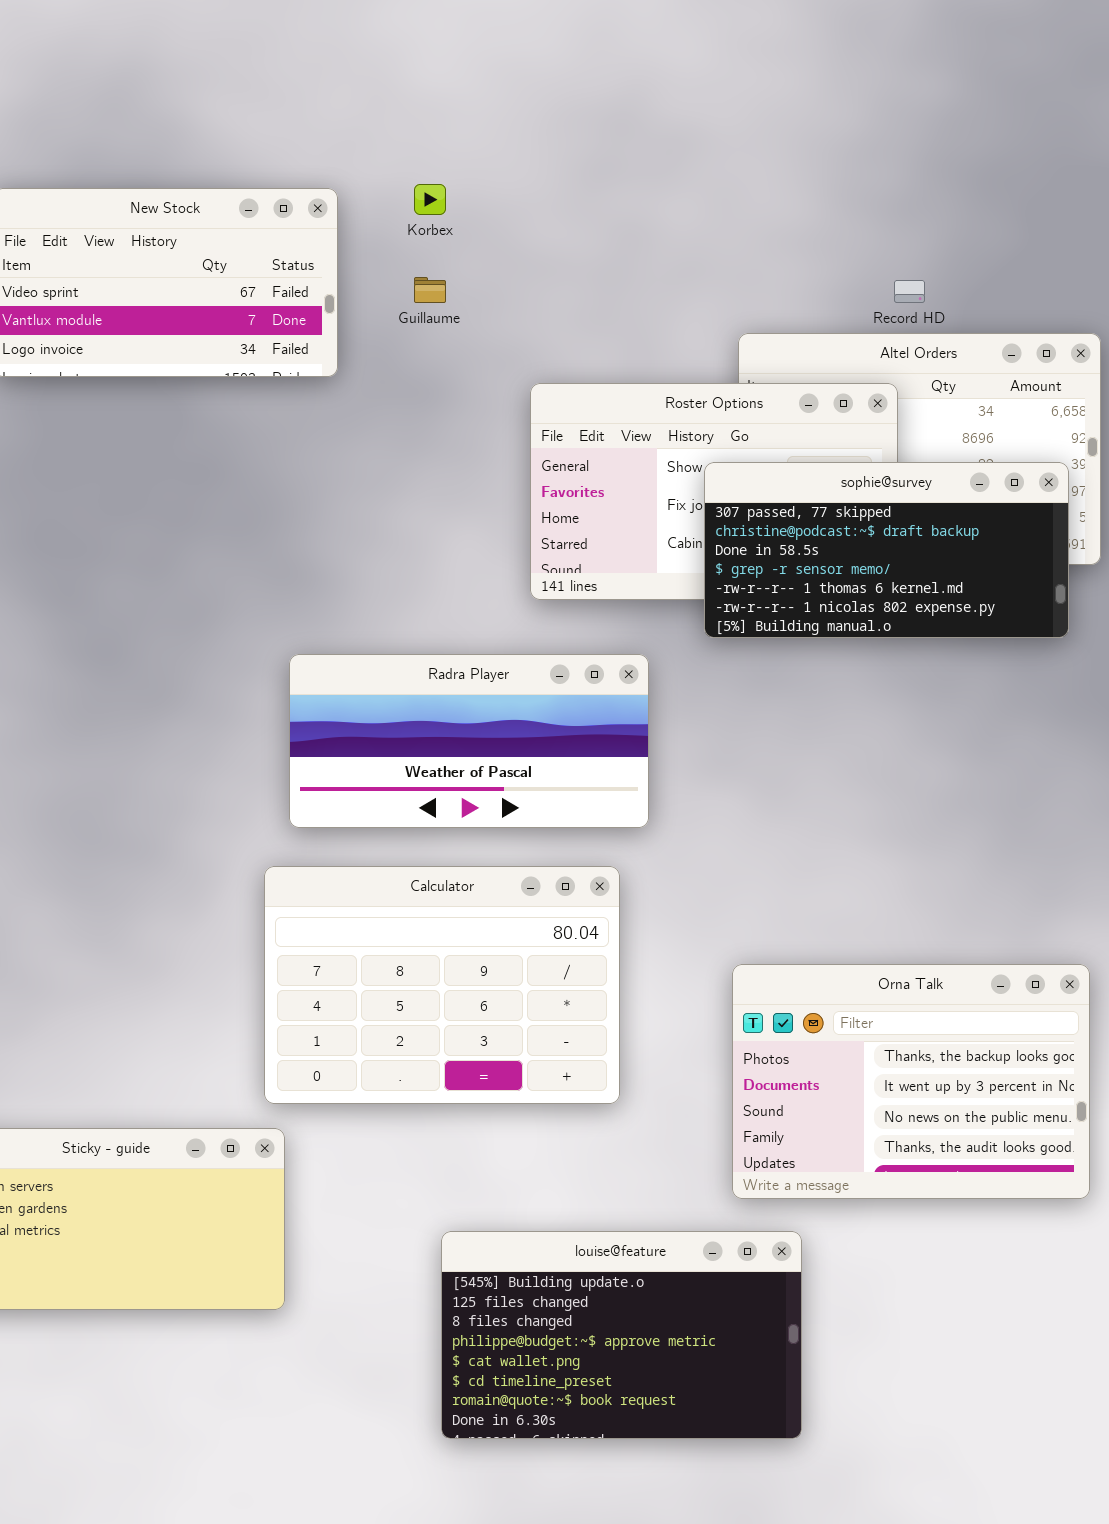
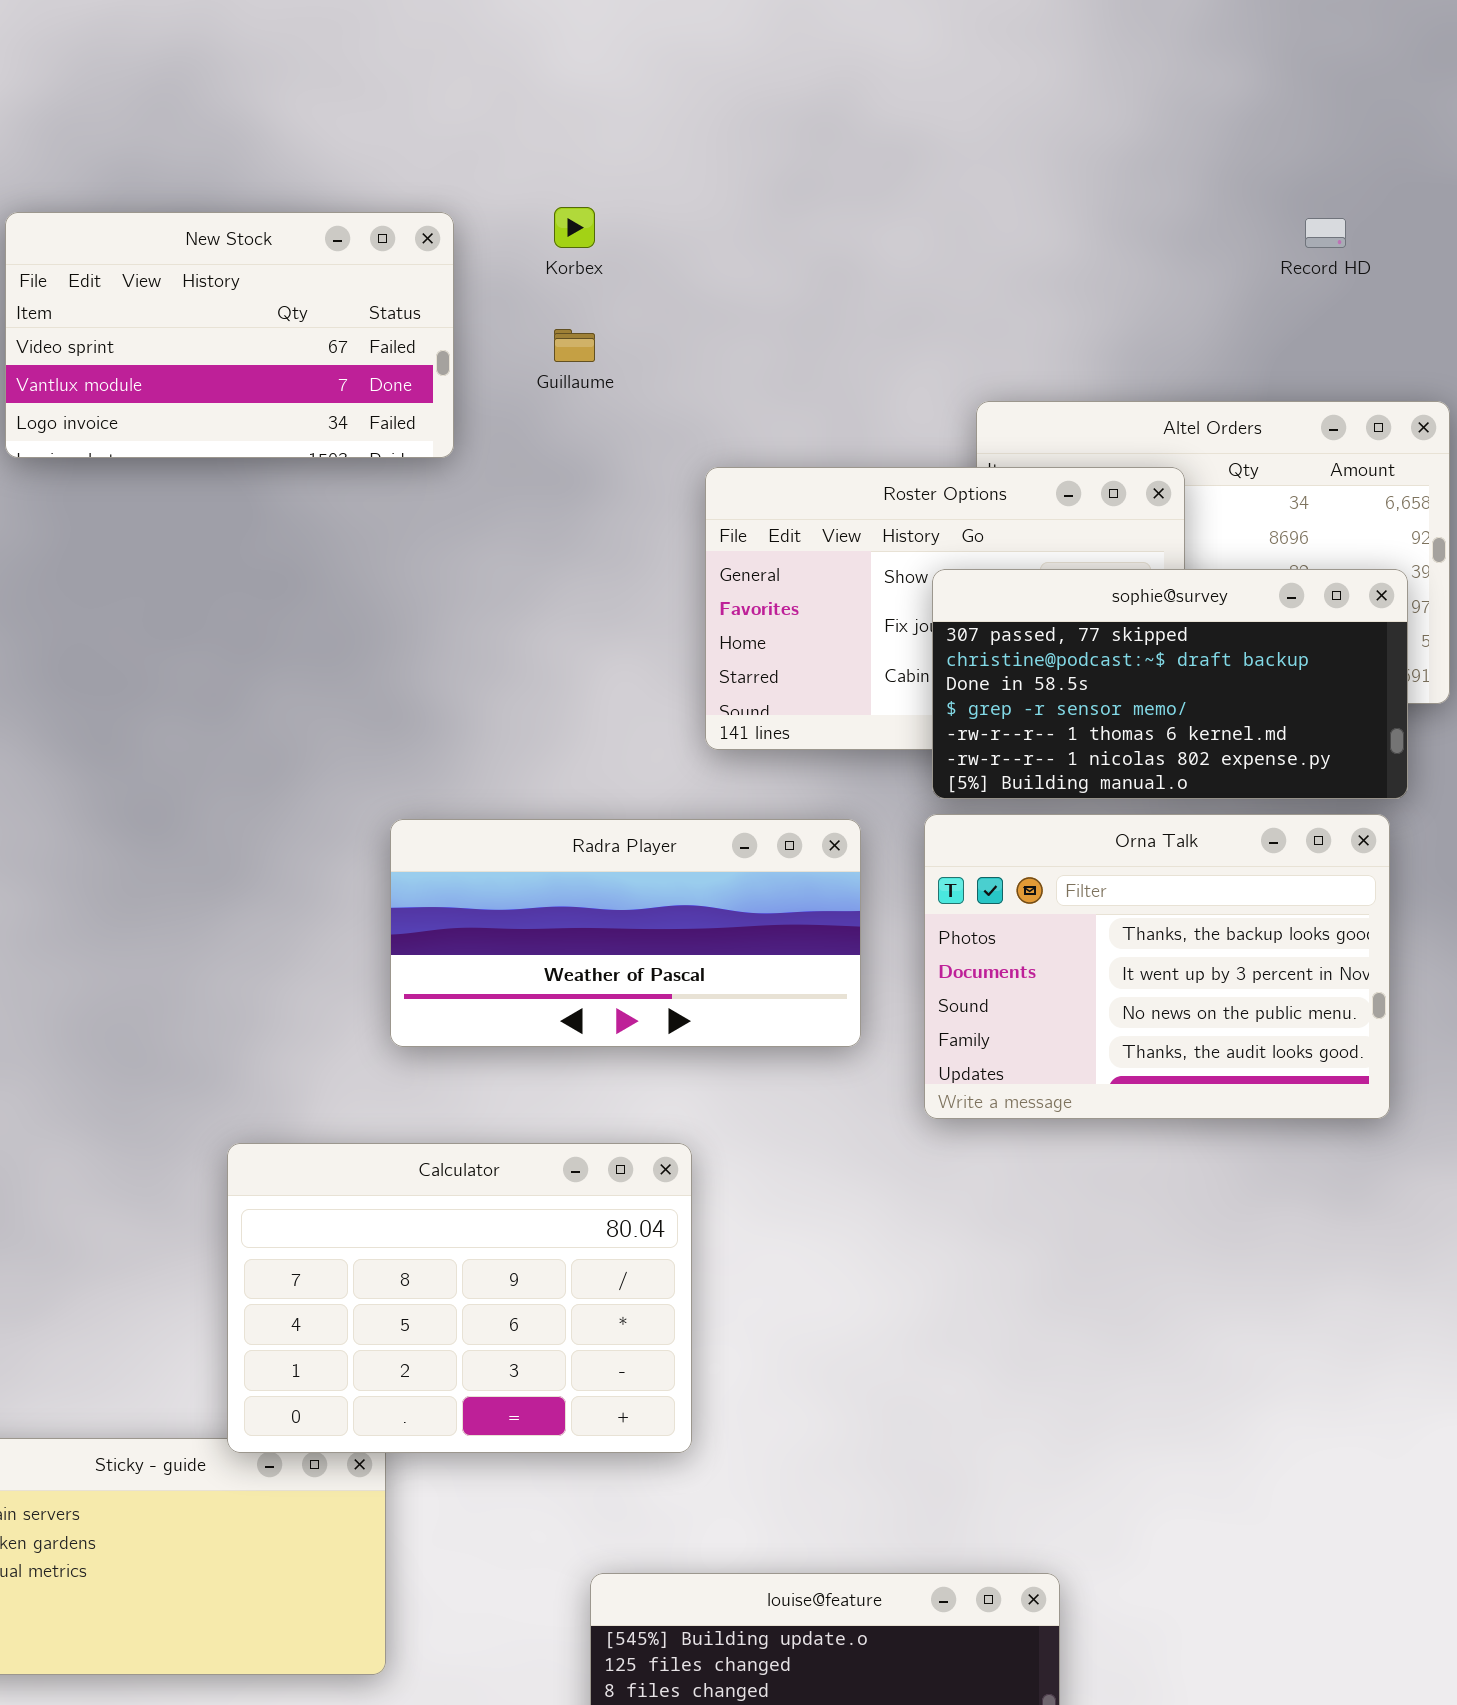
Record HD: [894,280,925,303] -> [1305,218,1346,248], moved
Calculator: [264,866,620,1104] -> [227,1143,692,1453], moved
Orna Talk: [732,964,1090,1199] -> [924,814,1390,1119], moved

